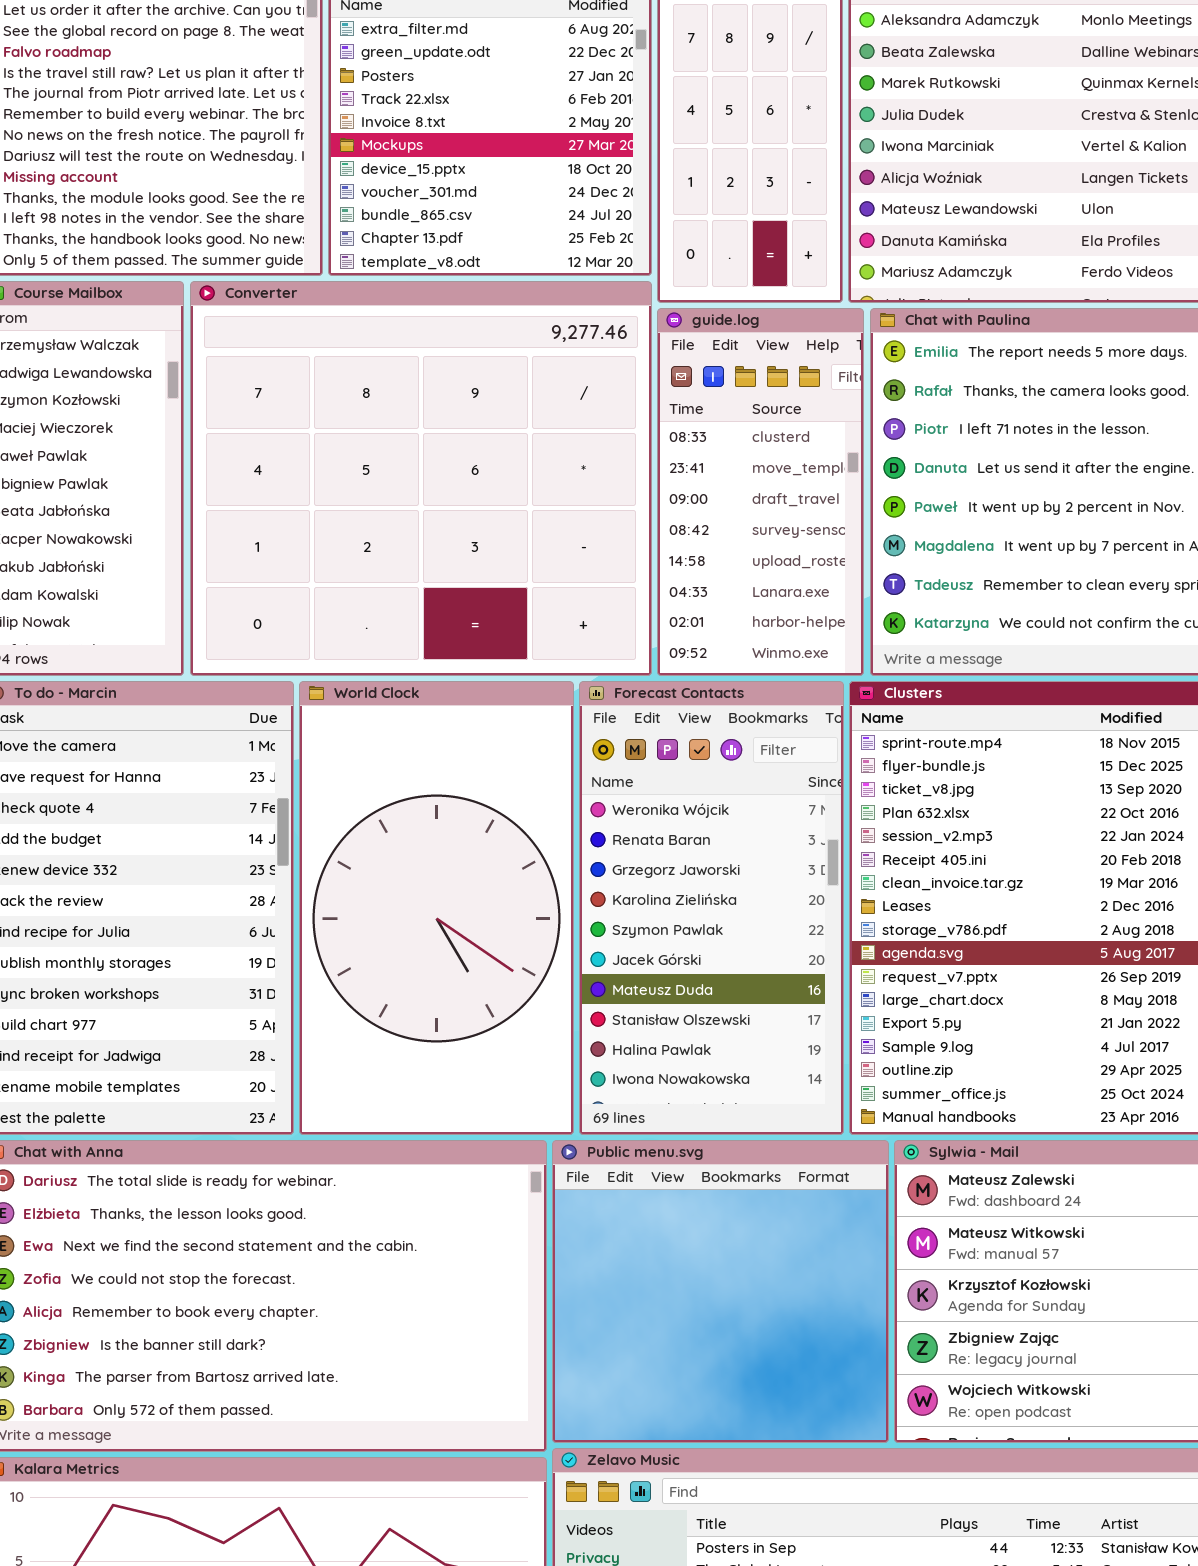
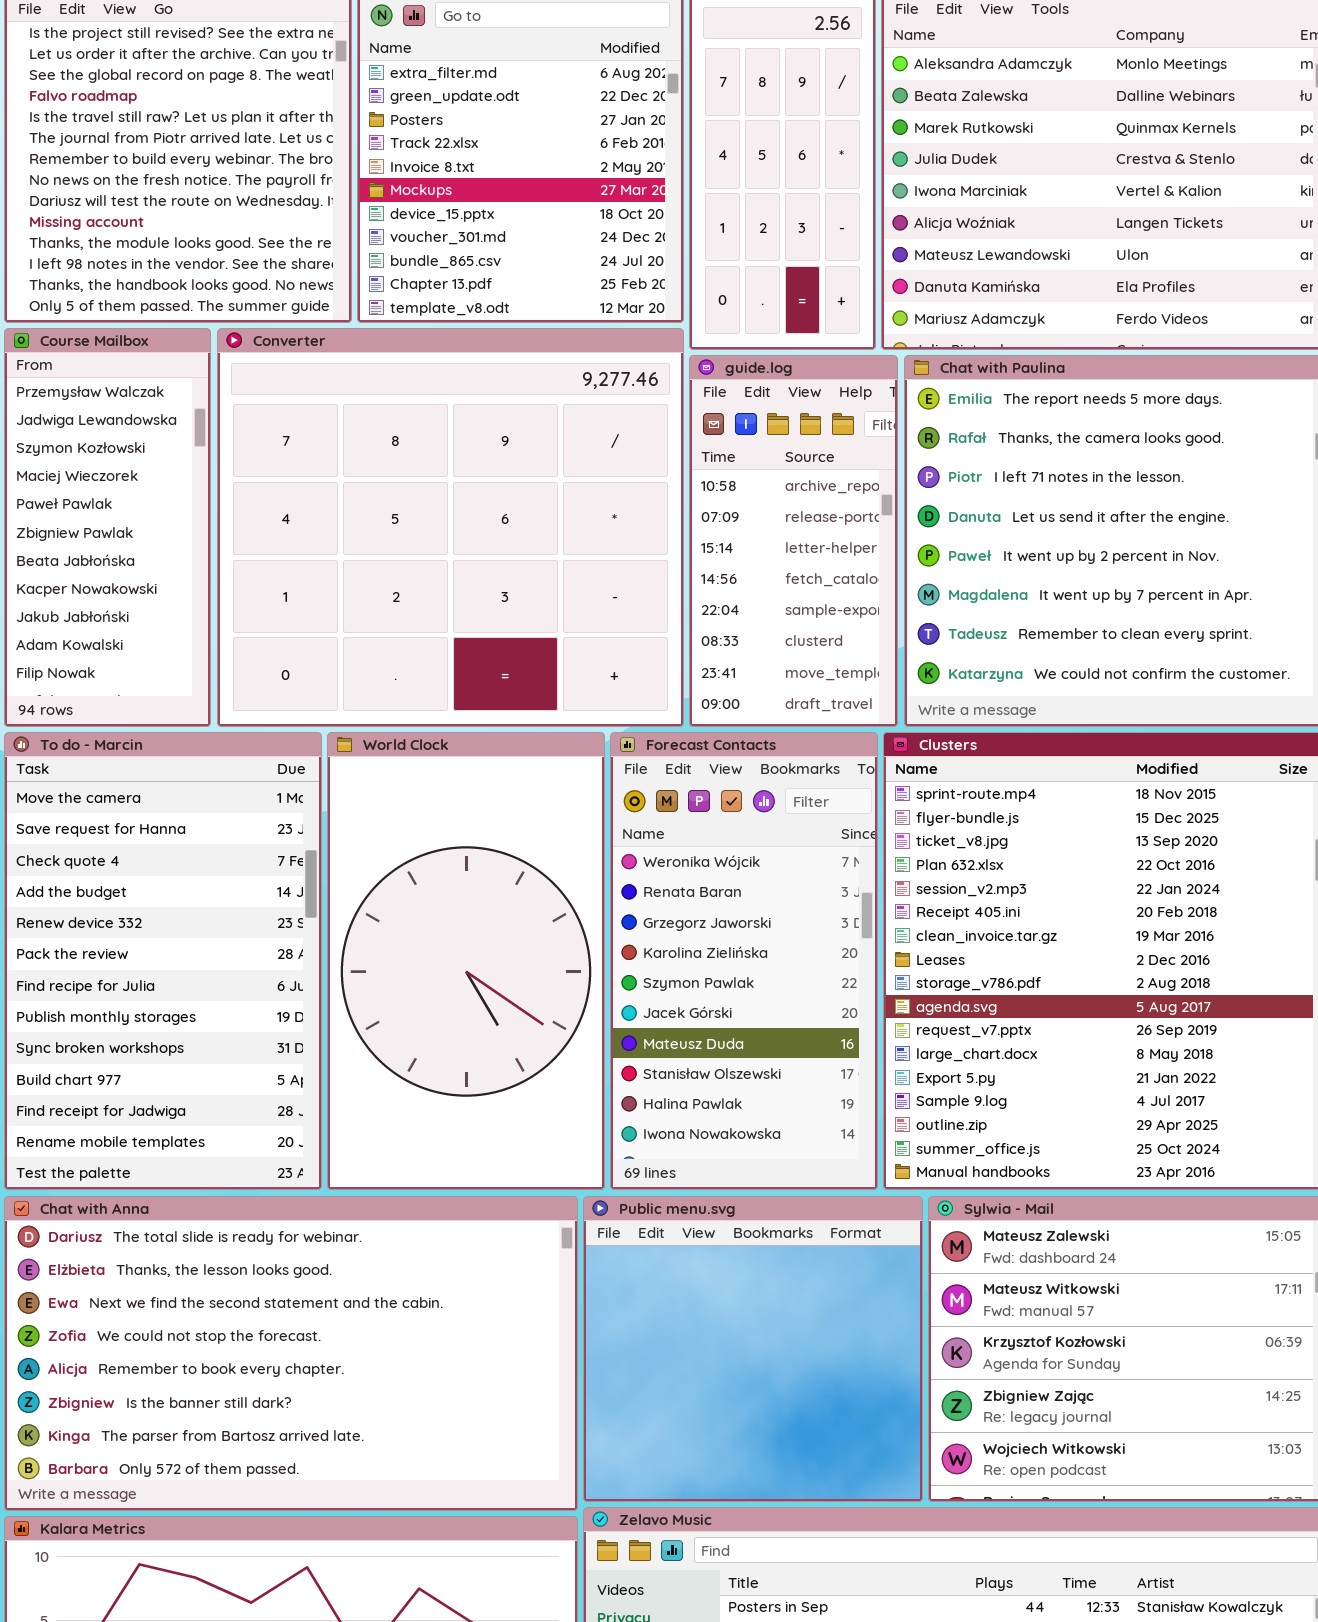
guide.log: [657,308,864,676] -> [689,355,898,727], scrolled up 5 rows

